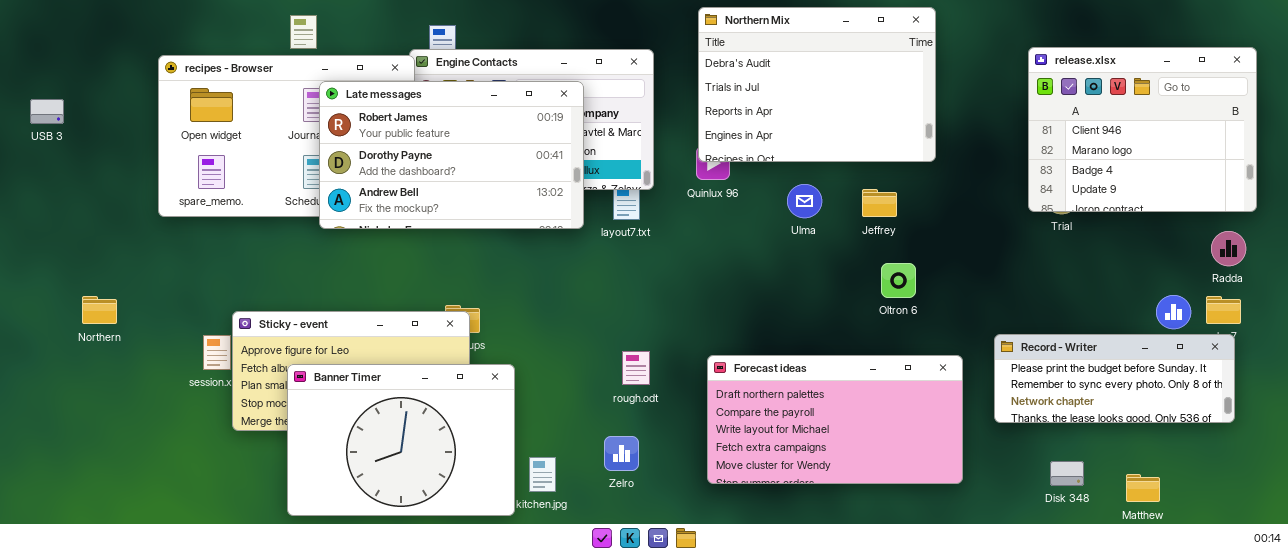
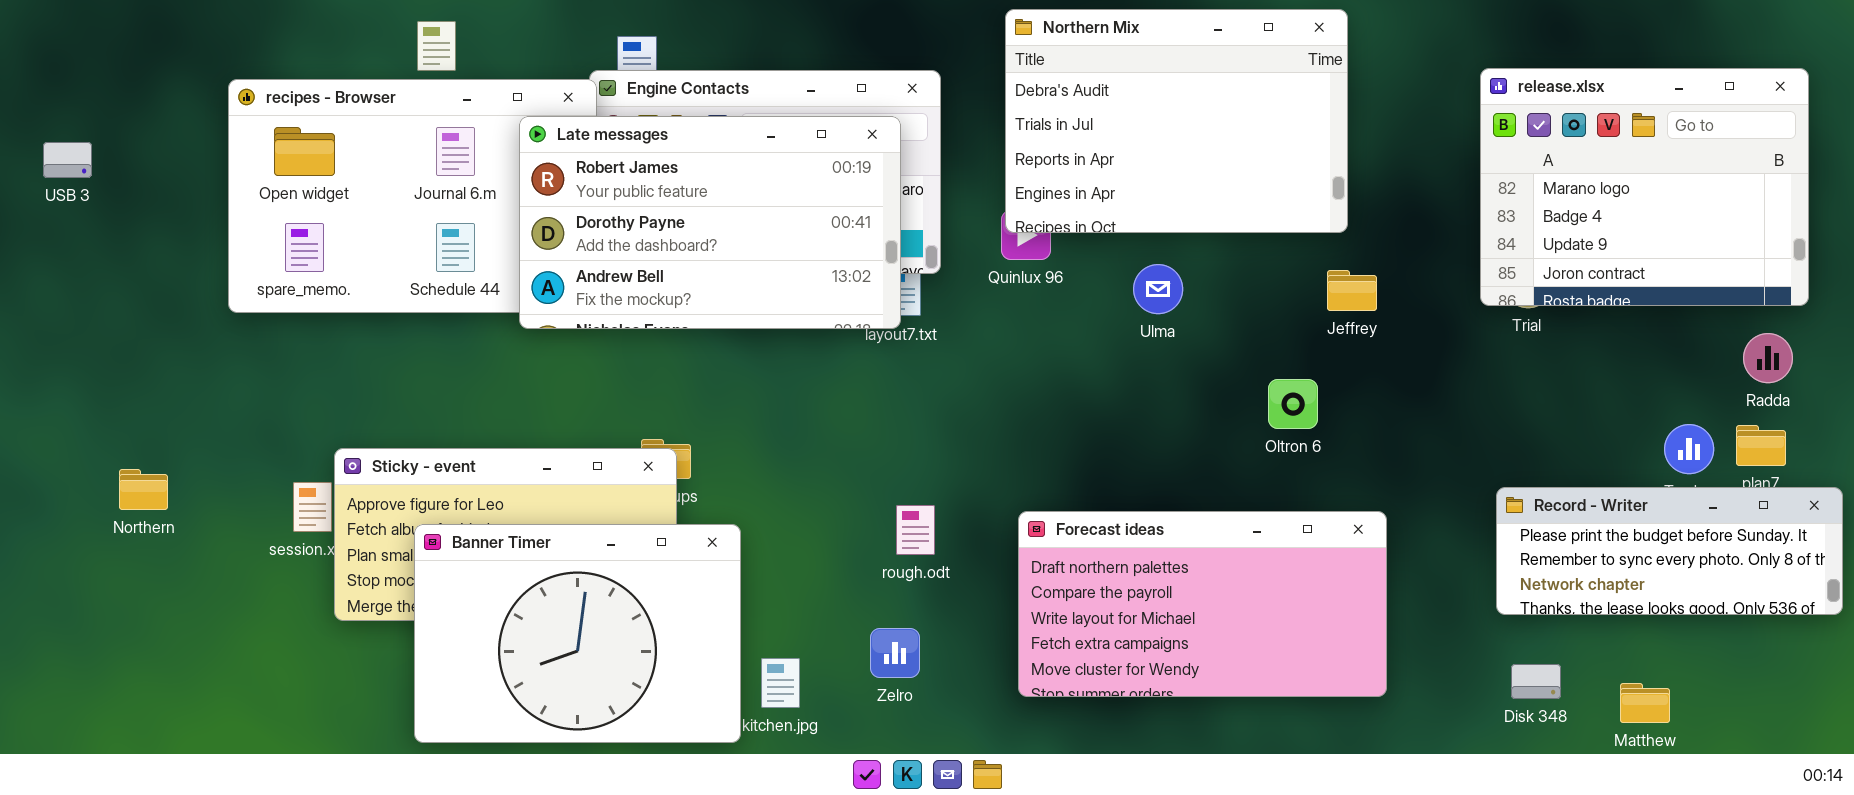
release.xlsx: [1028,47,1257,212] -> [1480,68,1809,306], scrolled down 1 row
Late messages: [319,81,584,229] -> [519,116,901,329], moved
Jeffrey: [862,189,897,217] -> [1327,270,1377,311], moved
Northern: [82,296,117,324] -> [119,469,168,510], moved
Record - Writer: [994,334,1235,423] -> [1496,487,1843,615], moved

